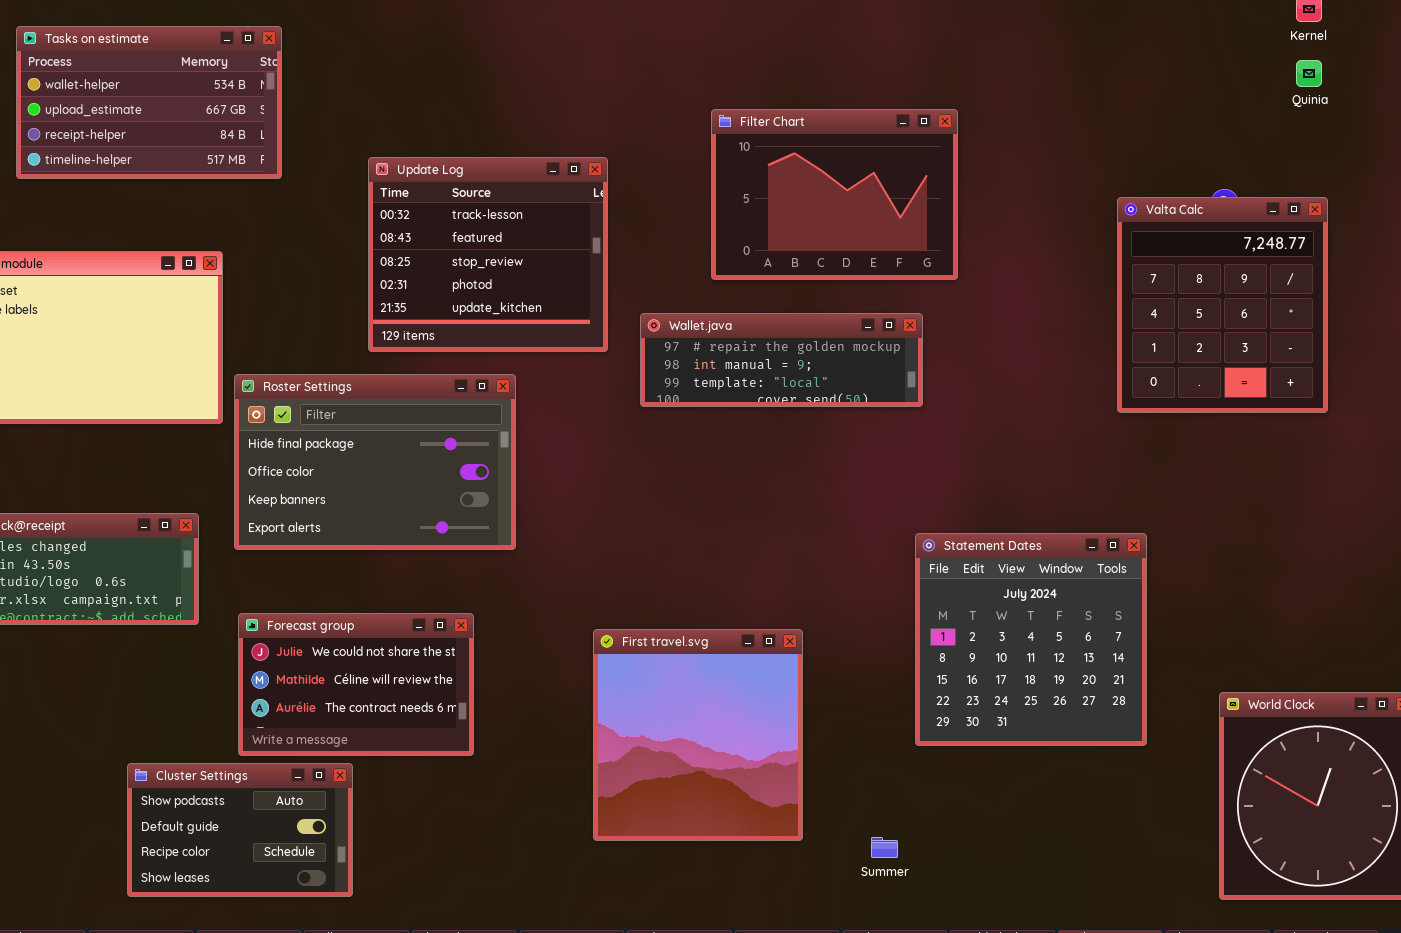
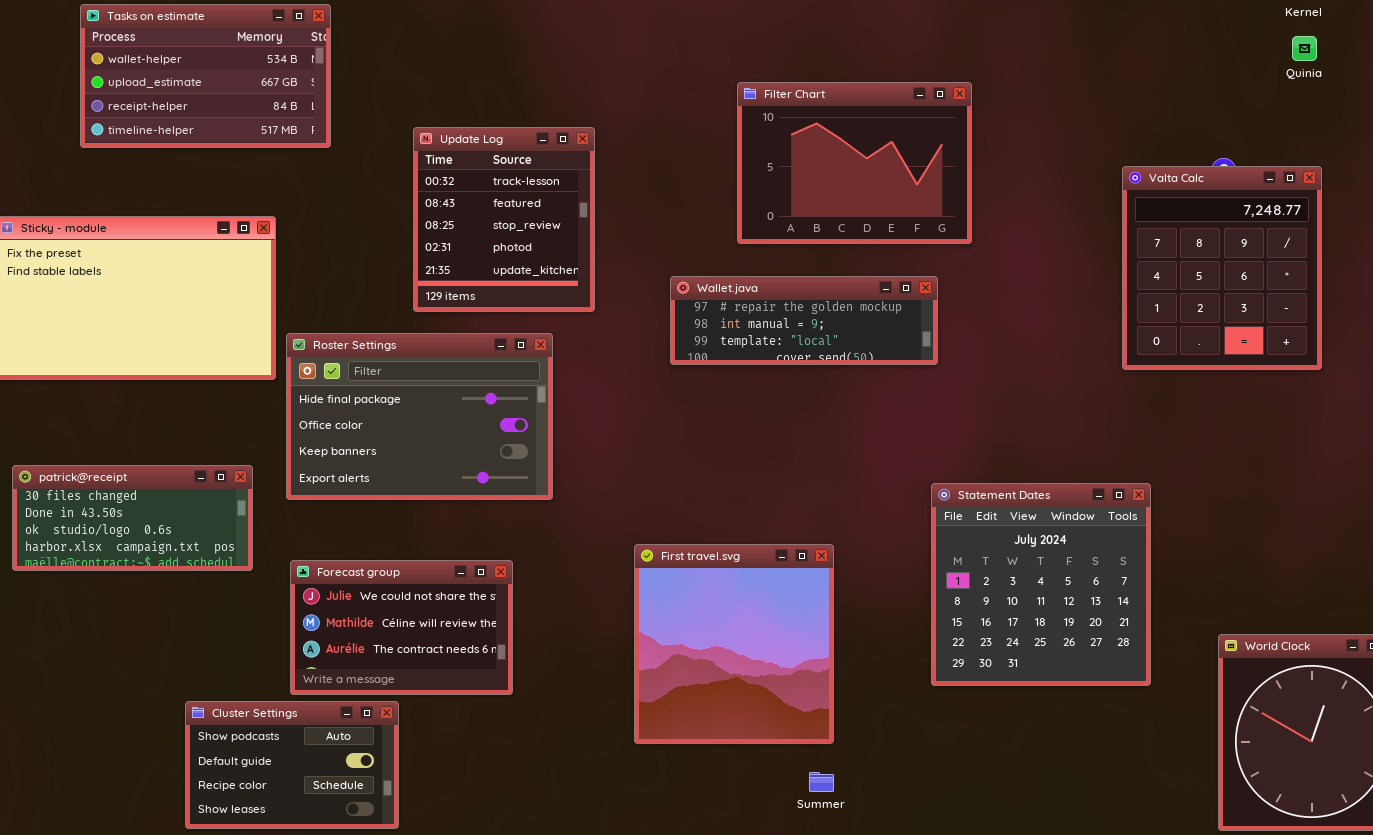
Update Log: [368,157,608,352] -> [413,127,595,312], resized
First travel.svg: [593,629,803,841] -> [634,544,834,744], moved
Summer: [871,837,898,858] -> [809,772,834,792], moved

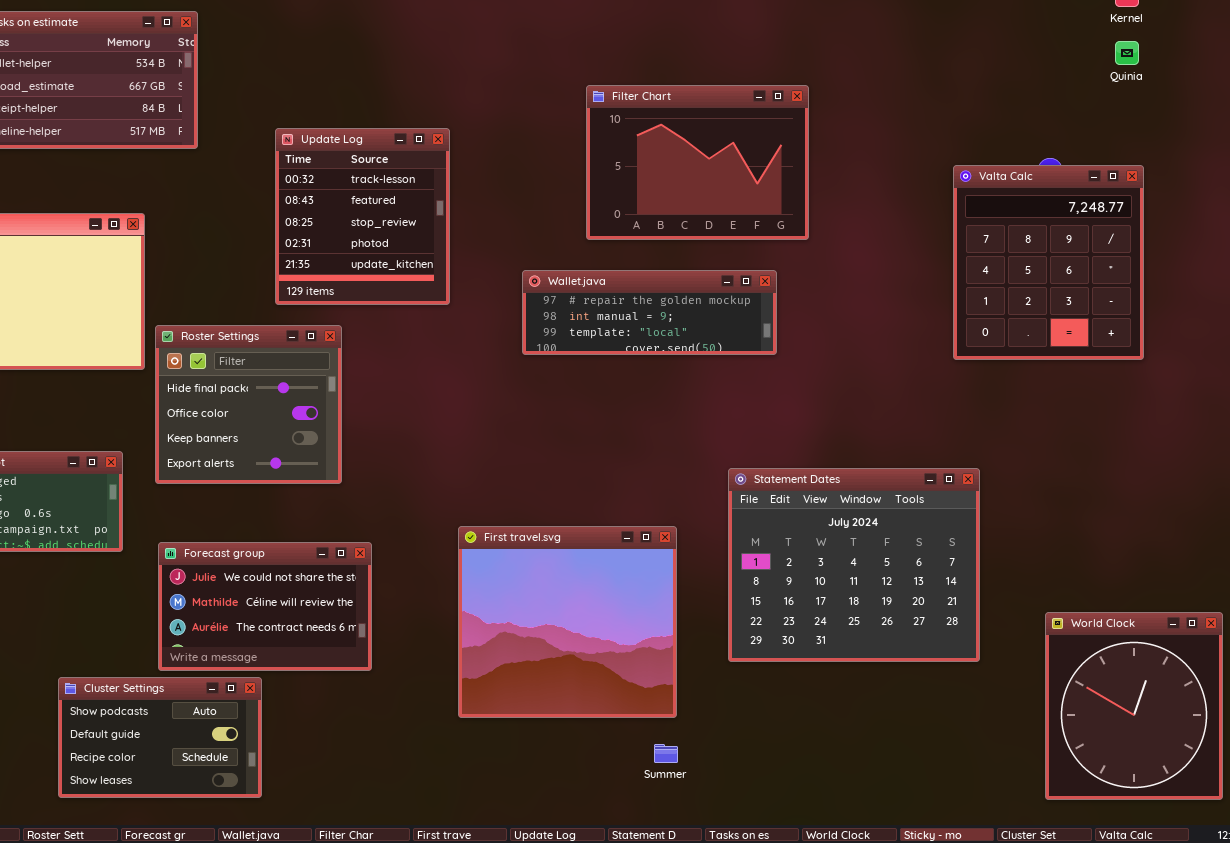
Roster Settings: [286,333,553,500] -> [155,325,342,484], resized
Statement Dates: [931,483,1151,686] -> [728,468,980,662], resized
First travel.svg: [634,544,834,744] -> [458,526,677,718], resized

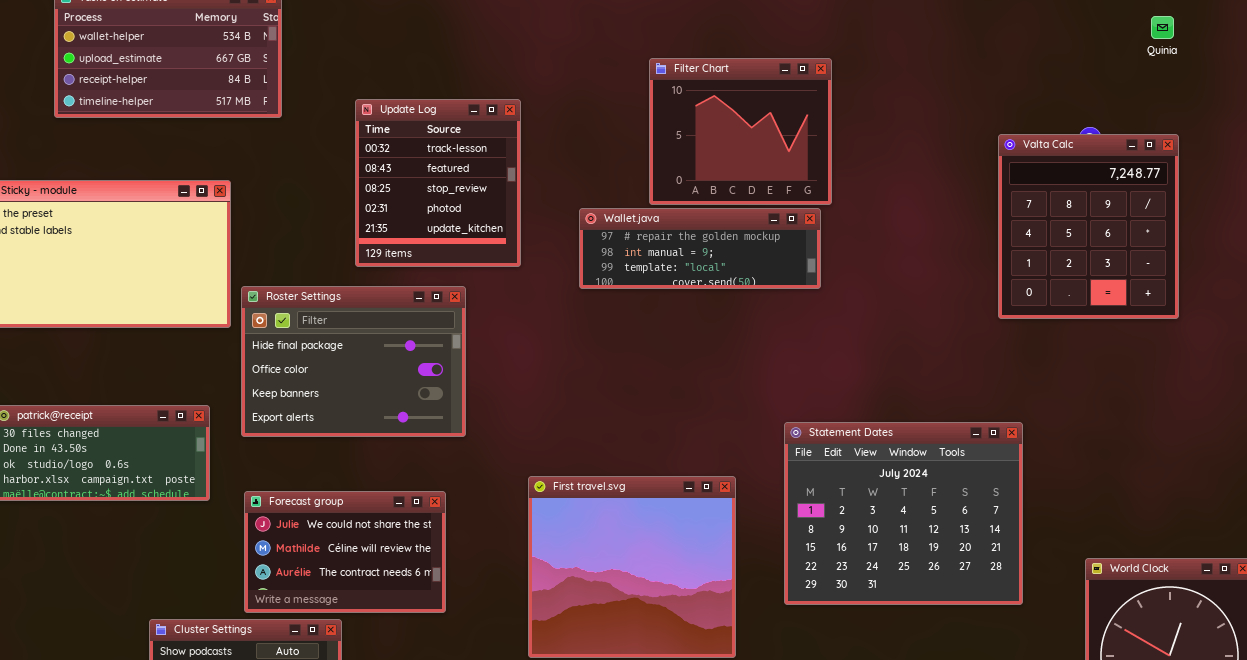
Filter Chart: [586,85,809,240] -> [649,58,832,205], resized
Wallet.java: [522,270,777,355] -> [579,208,821,289], moved
Roster Settings: [155,325,342,484] -> [241,286,466,437], resized

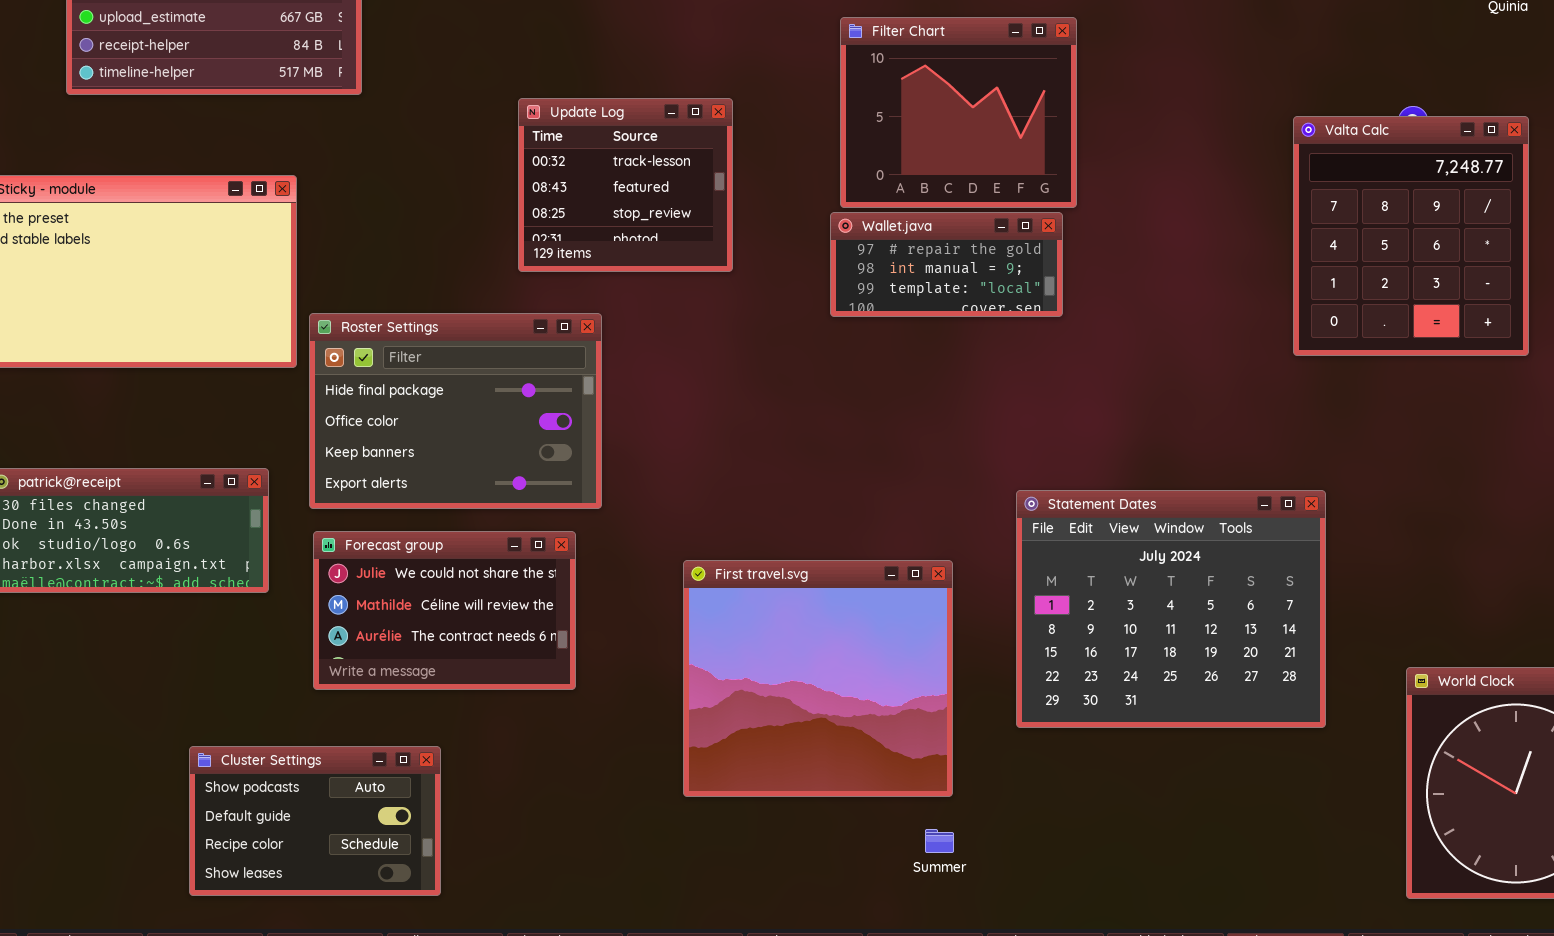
Update Log: [355,99,521,267] -> [518,98,733,272], moved, resized
Wallet.java: [579,208,821,289] -> [830,212,1063,317], resized
Forecast group: [244,491,446,613] -> [313,531,576,690], moved

